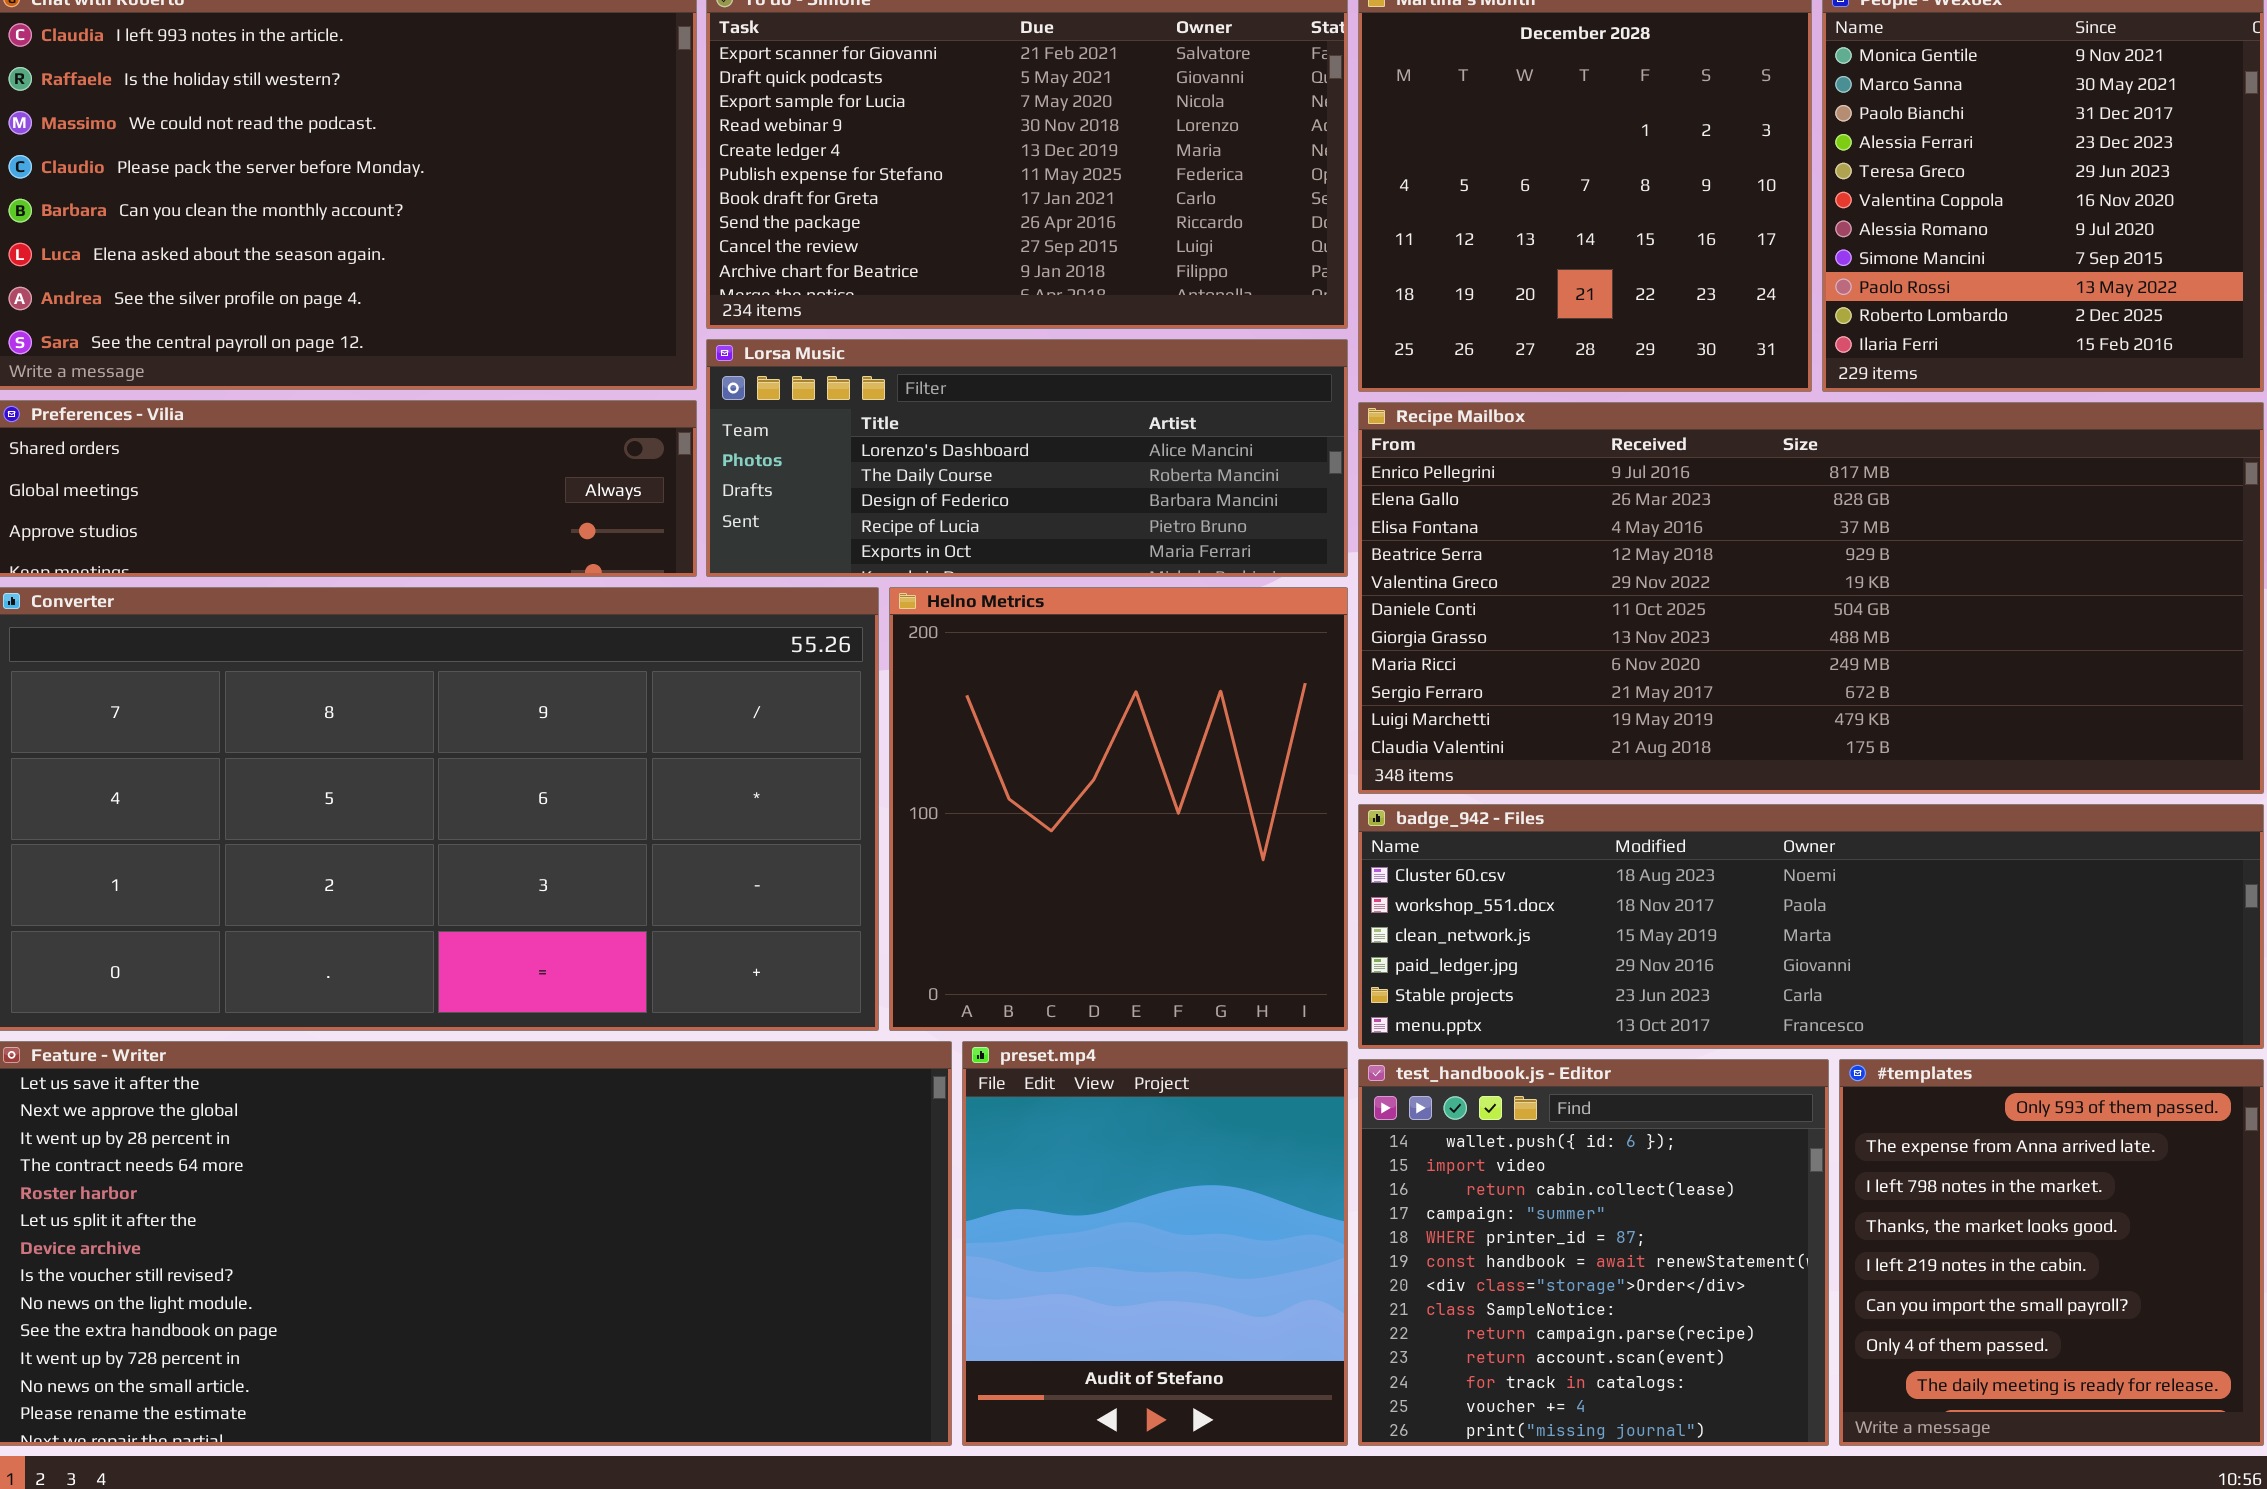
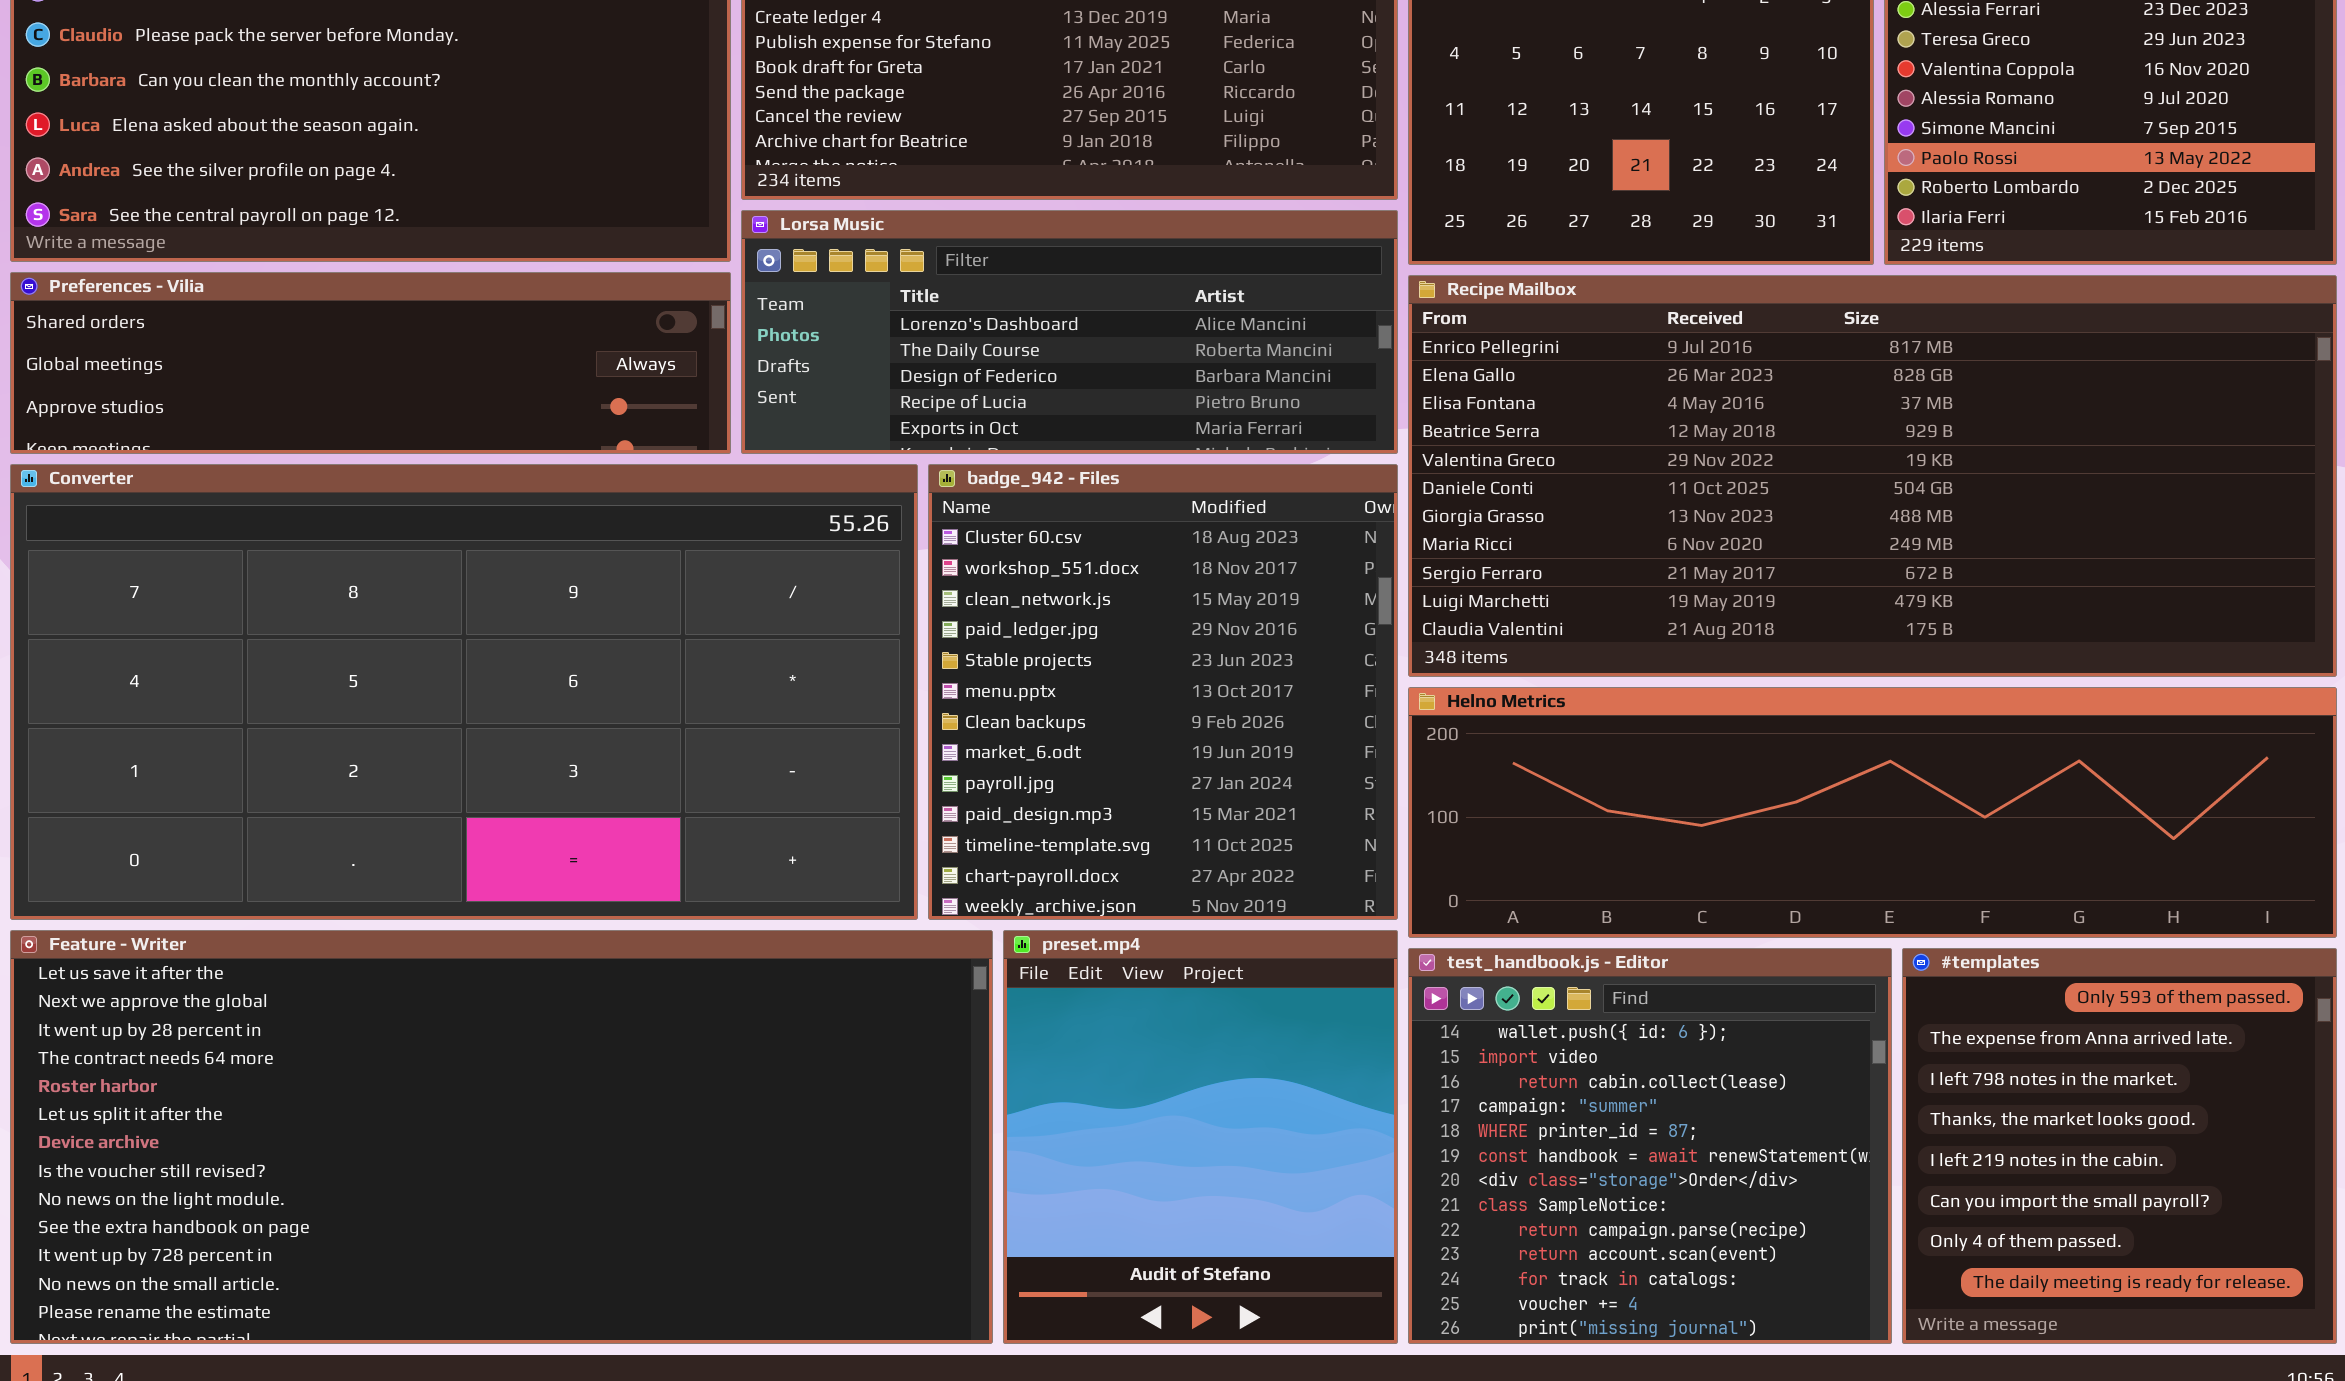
Helno Metrics: [889,587,1348,1031] -> [1408,687,2337,938], moved, resized
badge_942 - Files: [1358,804,2264,1049] -> [928,464,1398,920], moved, resized

